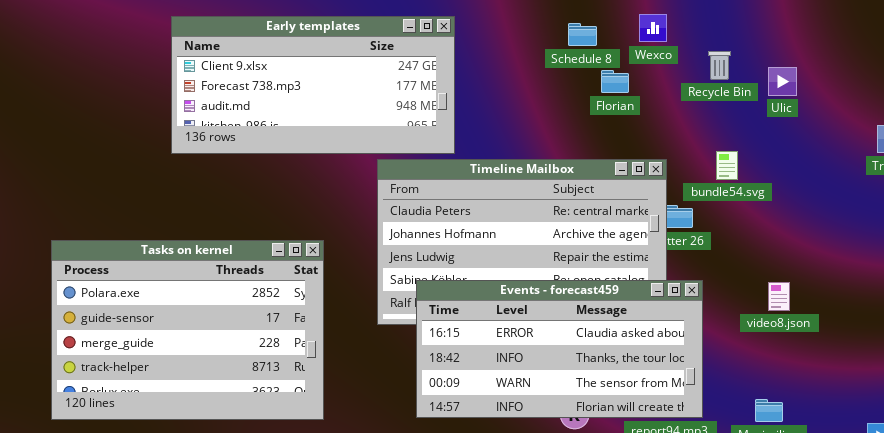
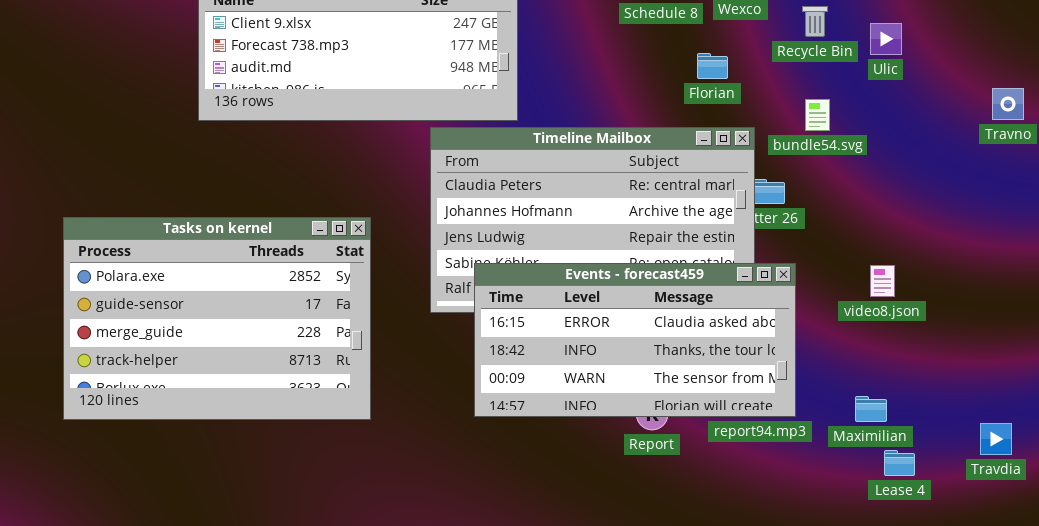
Florian: [601,70,629,93] -> [697,53,728,79], moved
bundle54.svg: [716,151,738,180] -> [805,99,830,131], moved

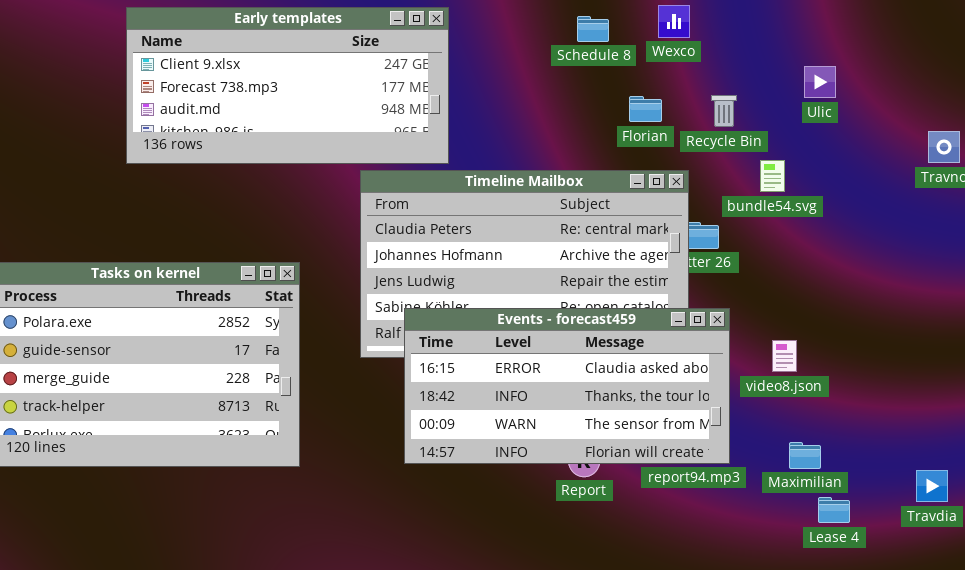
Recycle Bin: [802,6,828,37] -> [711,95,737,127], moved
bundle54.svg: [805,99,830,131] -> [760,160,785,192], moved
video8.json: [870,265,895,297] -> [772,340,797,372], moved

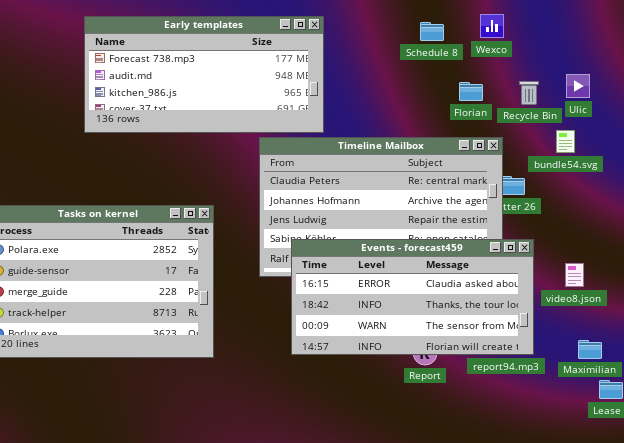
Early templates: [126,7,449,164] -> [84,16,324,133], scrolled down 1 row
Ulic: [804,66,836,98] -> [566,74,590,98], moved

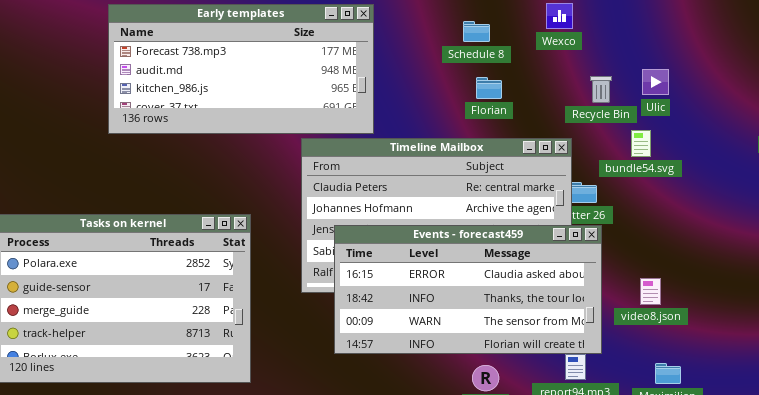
Schedule 8: [420,22,444,41] -> [463,21,490,42], moved
Florian: [459,82,483,101] -> [476,77,502,99], moved
Events - forecast459: [291,239,534,355] -> [334,225,602,354], moved

